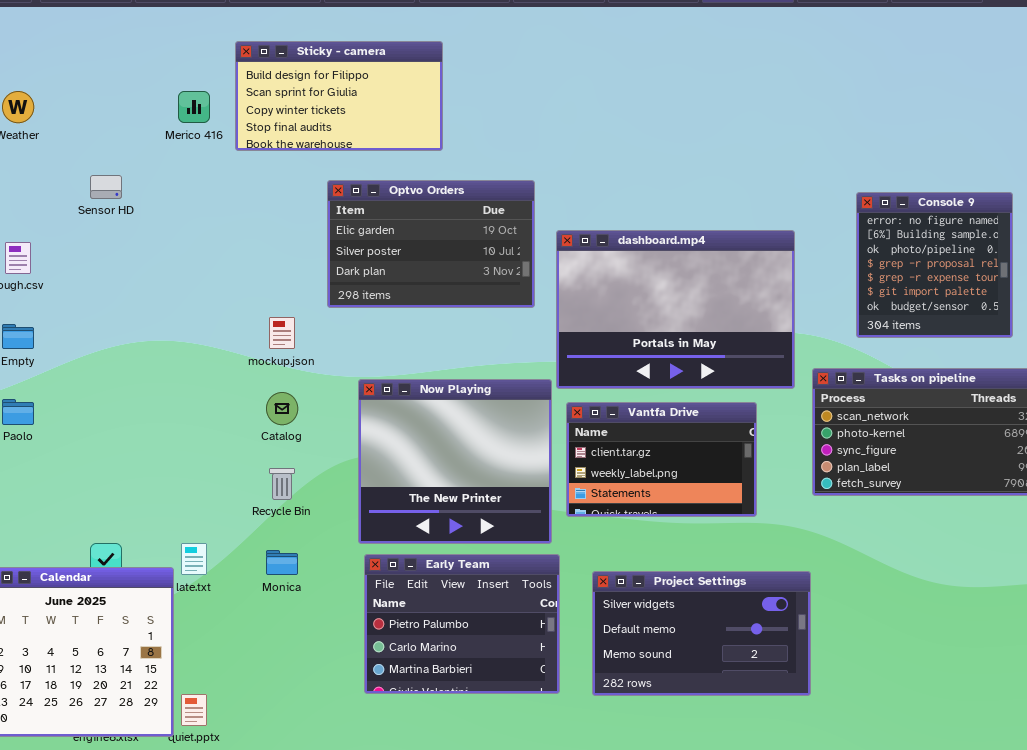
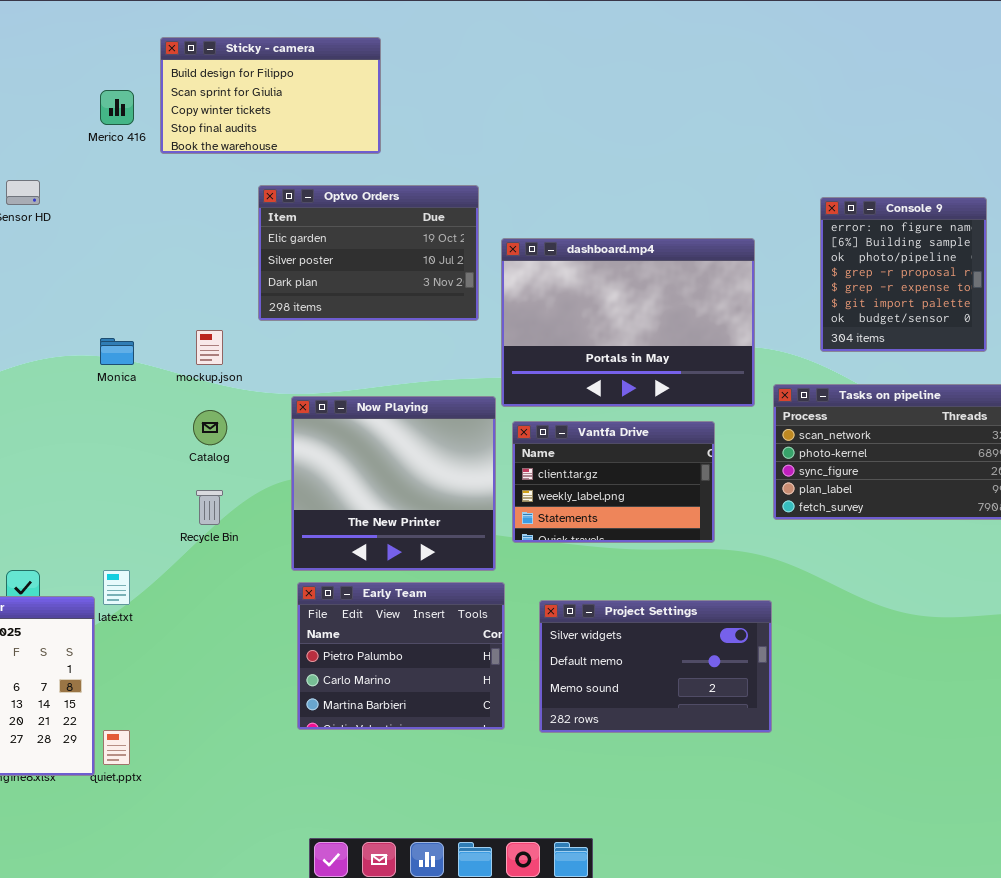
Monica: [266,550,298,575] -> [100,338,134,365], moved

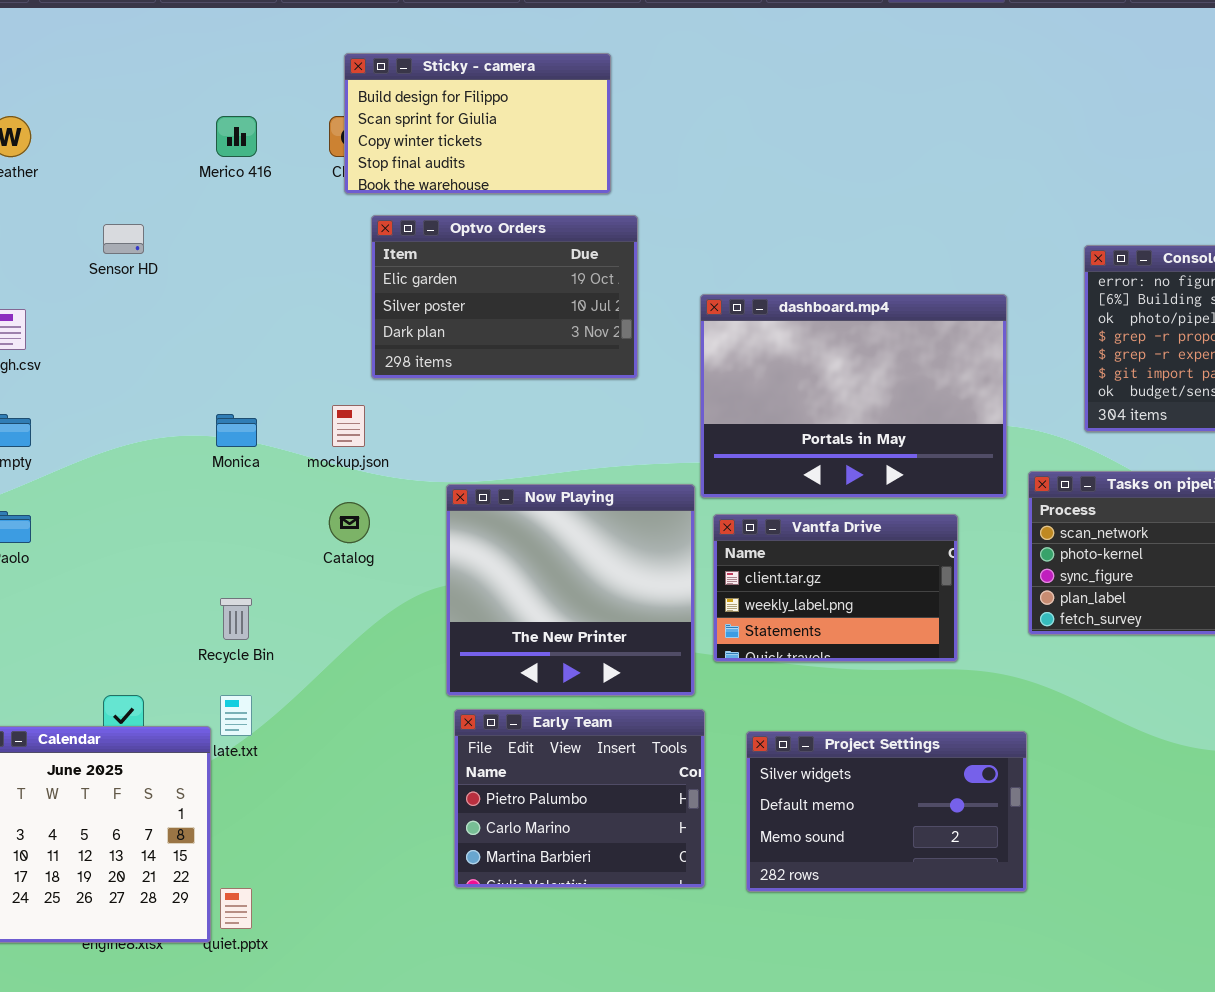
Sticky - camera: [160,37,381,154] -> [344,53,611,194], moved
Optvo Orders: [258,185,479,321] -> [371,215,638,379], moved
Recycle Bin: [196,490,223,525] -> [220,598,252,640], moved

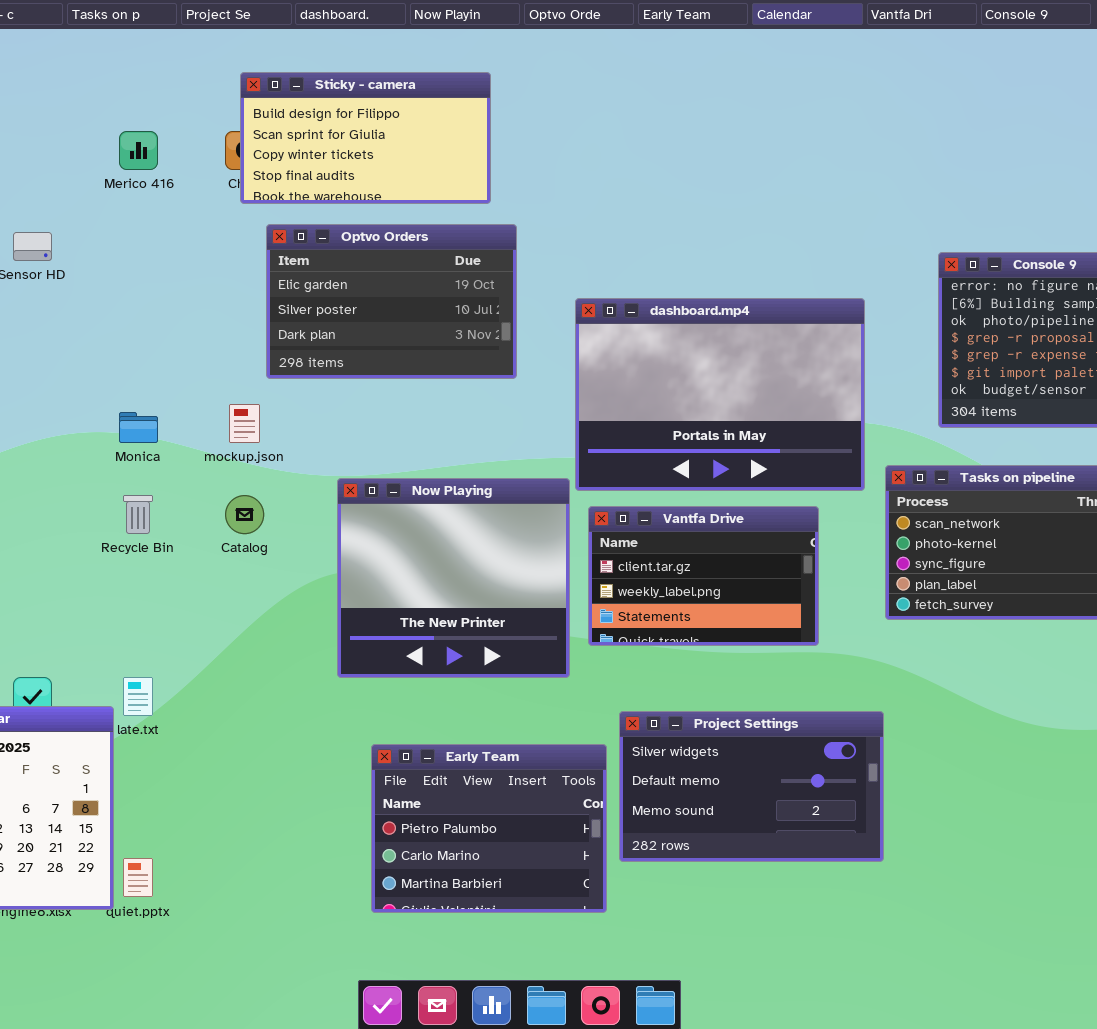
Recycle Bin: [220,598,252,640] -> [123,495,153,534], moved
Early Team: [454,709,705,888] -> [371,744,607,913], moved

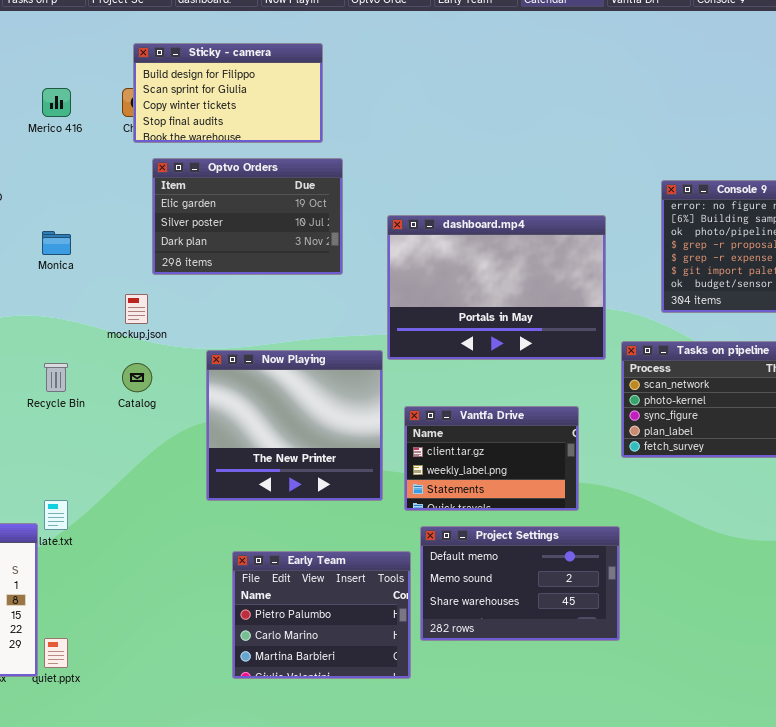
Monica: [119,412,158,443] -> [42,231,71,255], moved
Vantfa Drive: [588,506,819,646] -> [404,406,579,511], moved
Project Settings: [619,711,884,862] -> [420,526,620,641], scrolled down 1 row

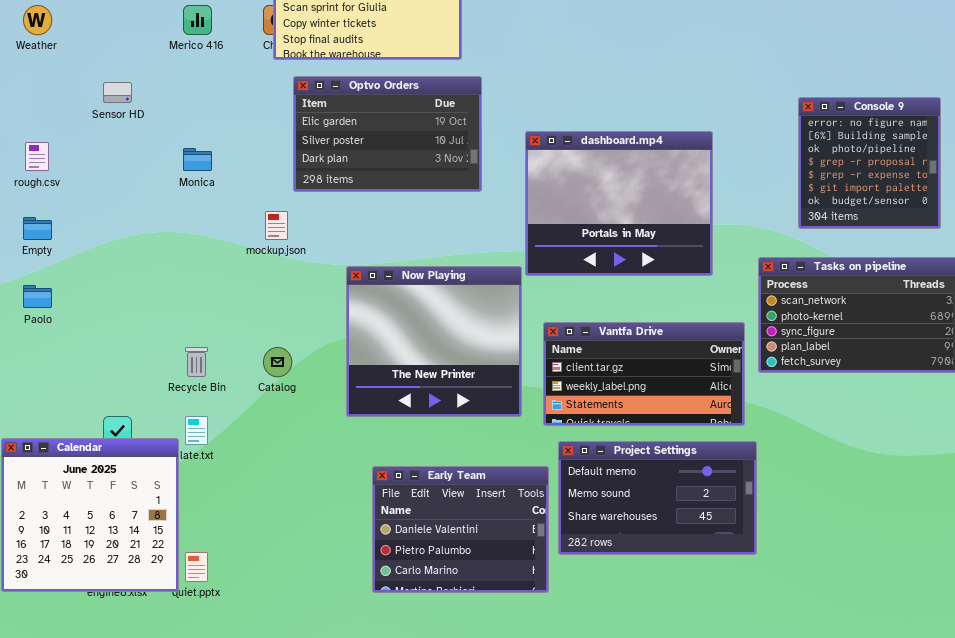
dashboard.mp4: [387,215,606,360] -> [525,131,713,276], resized
Recycle Bin: [44,363,68,392] -> [185,347,208,377], moved
Catalog: [122,363,152,392] -> [263,347,292,377], moved
Vantfa Drive: [404,406,579,511] -> [543,322,745,426], resized
Early Team: [232,551,411,679] -> [372,466,549,593], scrolled up 1 row

